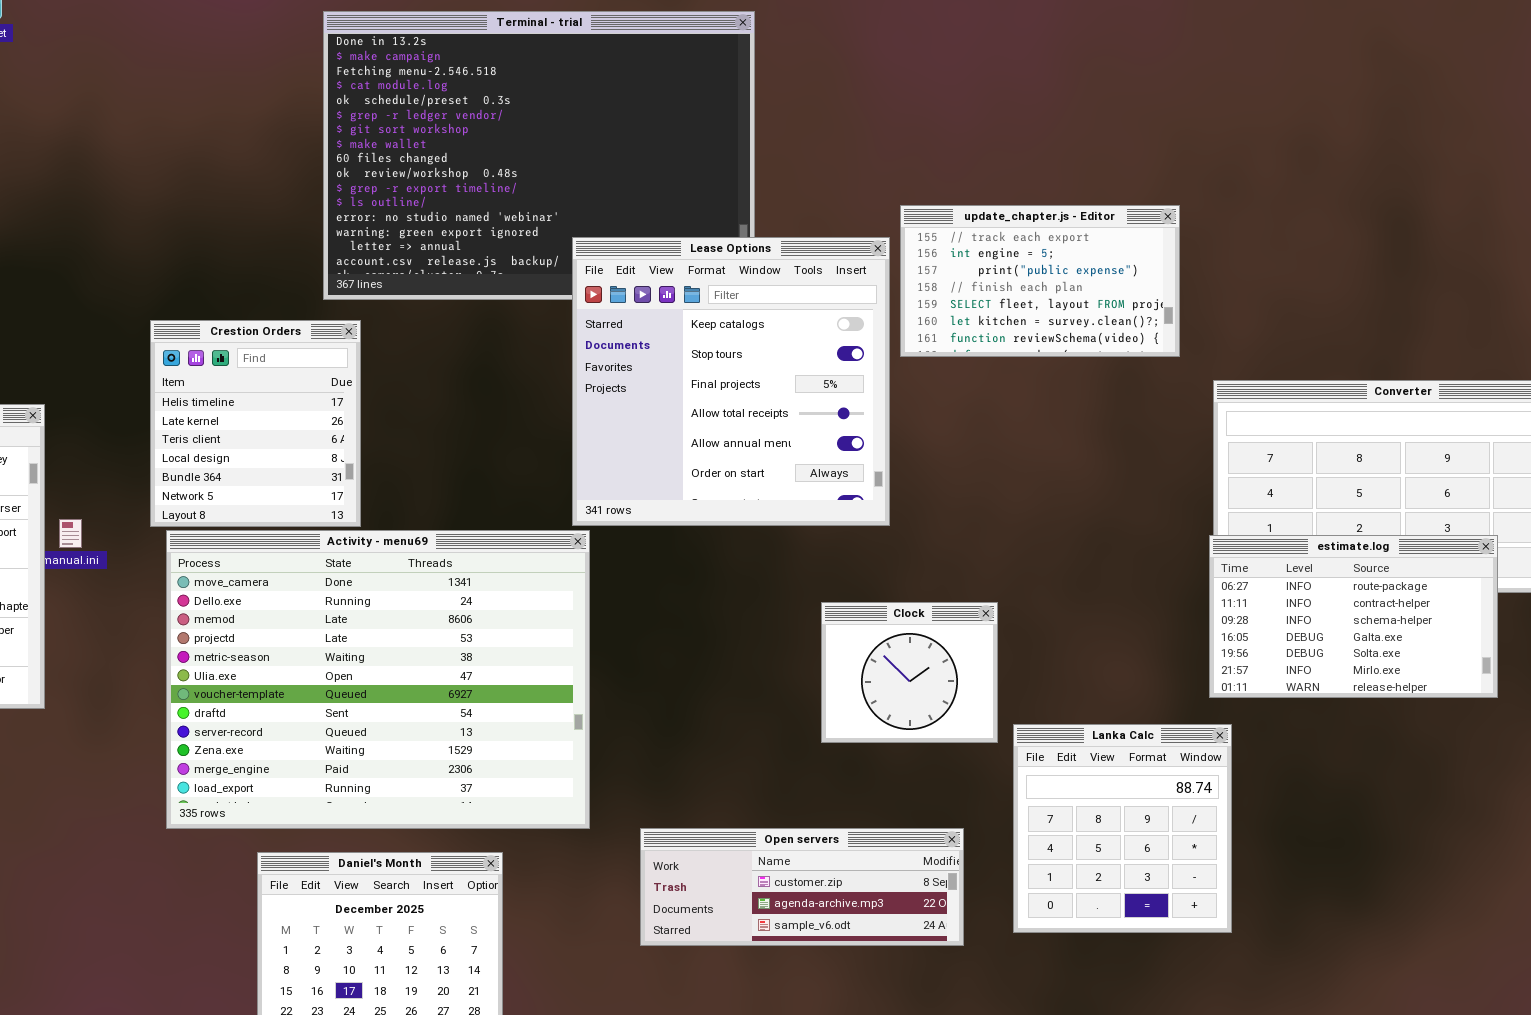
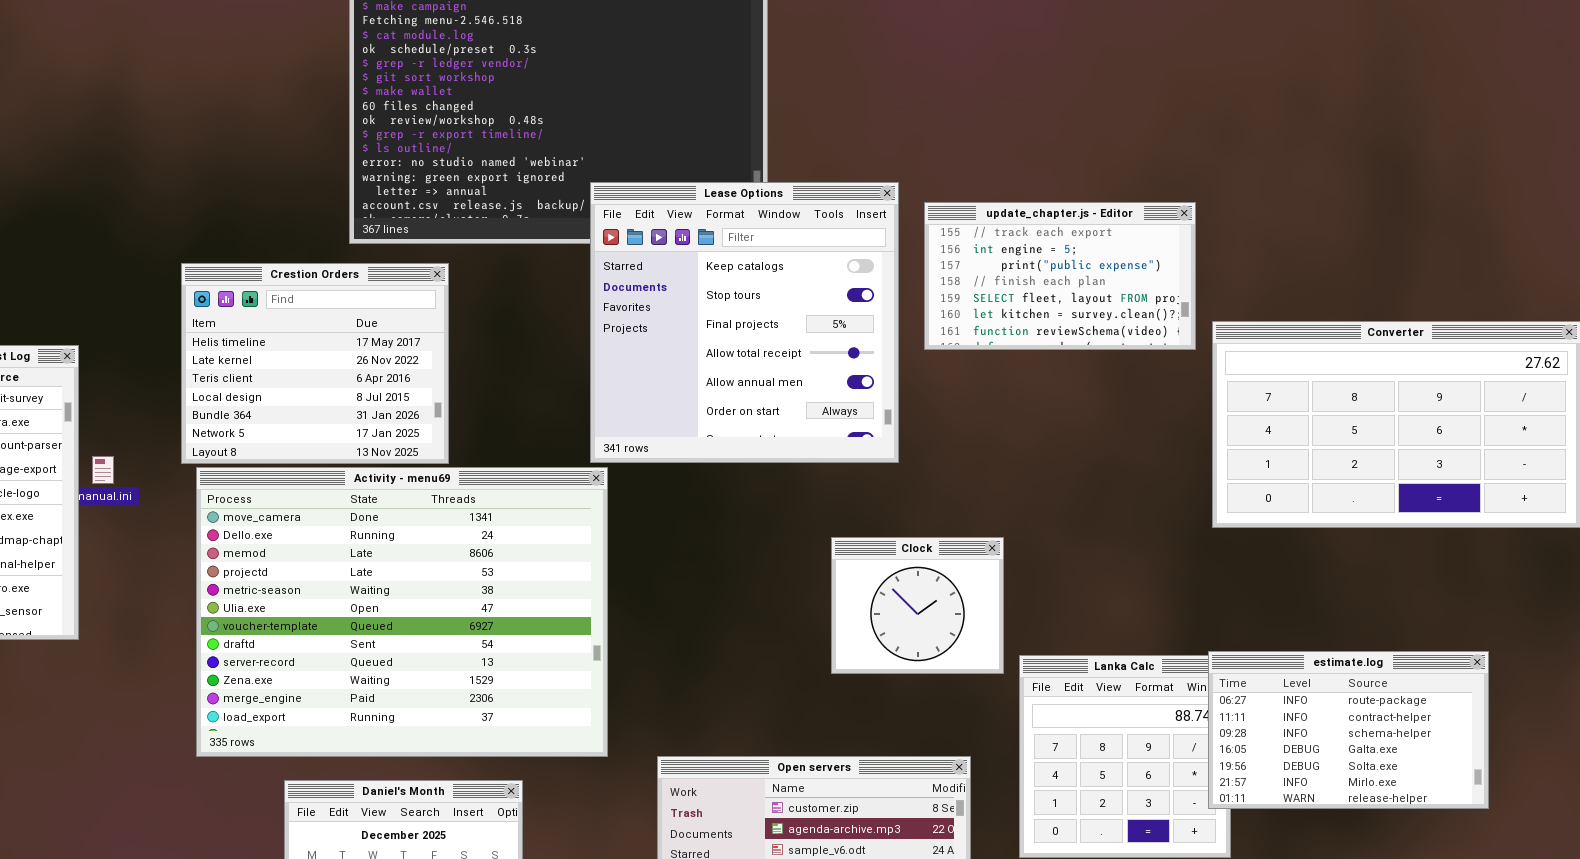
update_chapter.js - Editor: [900,205,1180,357] -> [924,202,1196,350], moved
Crestion Orders: [150,320,361,527] -> [181,263,449,464], resized
estimate.log: [1209,535,1498,698] -> [1208,651,1489,809], moved

